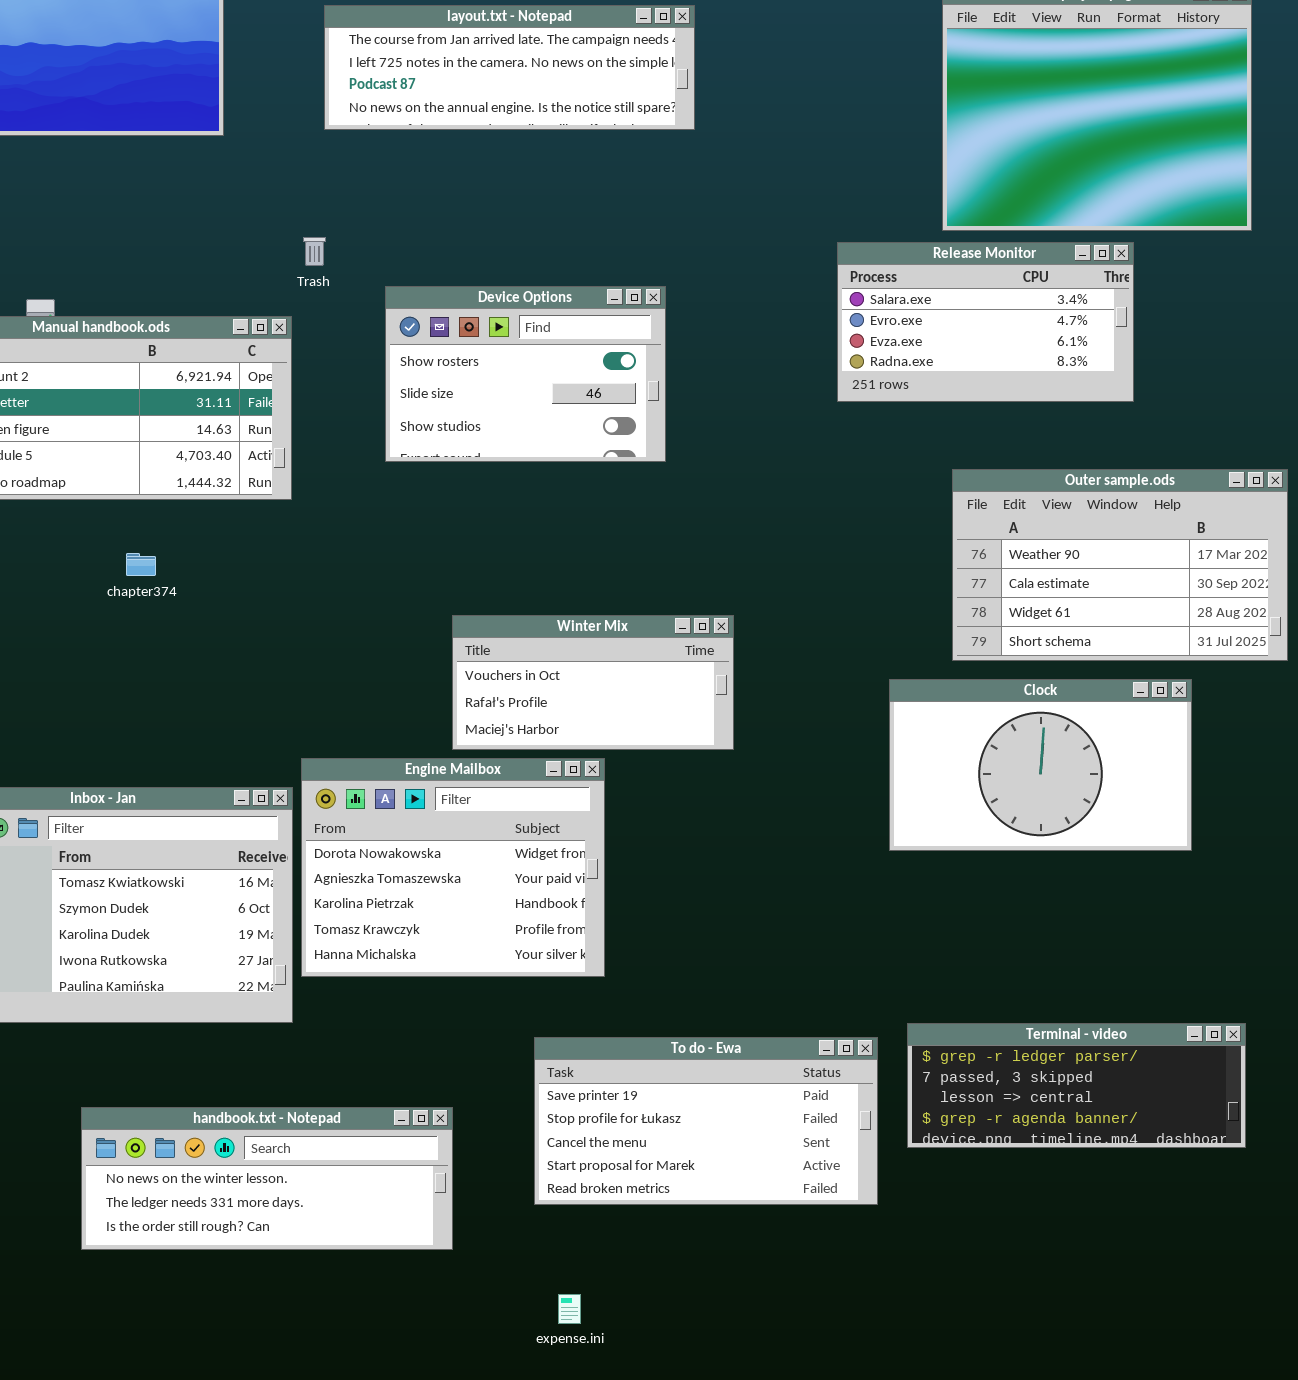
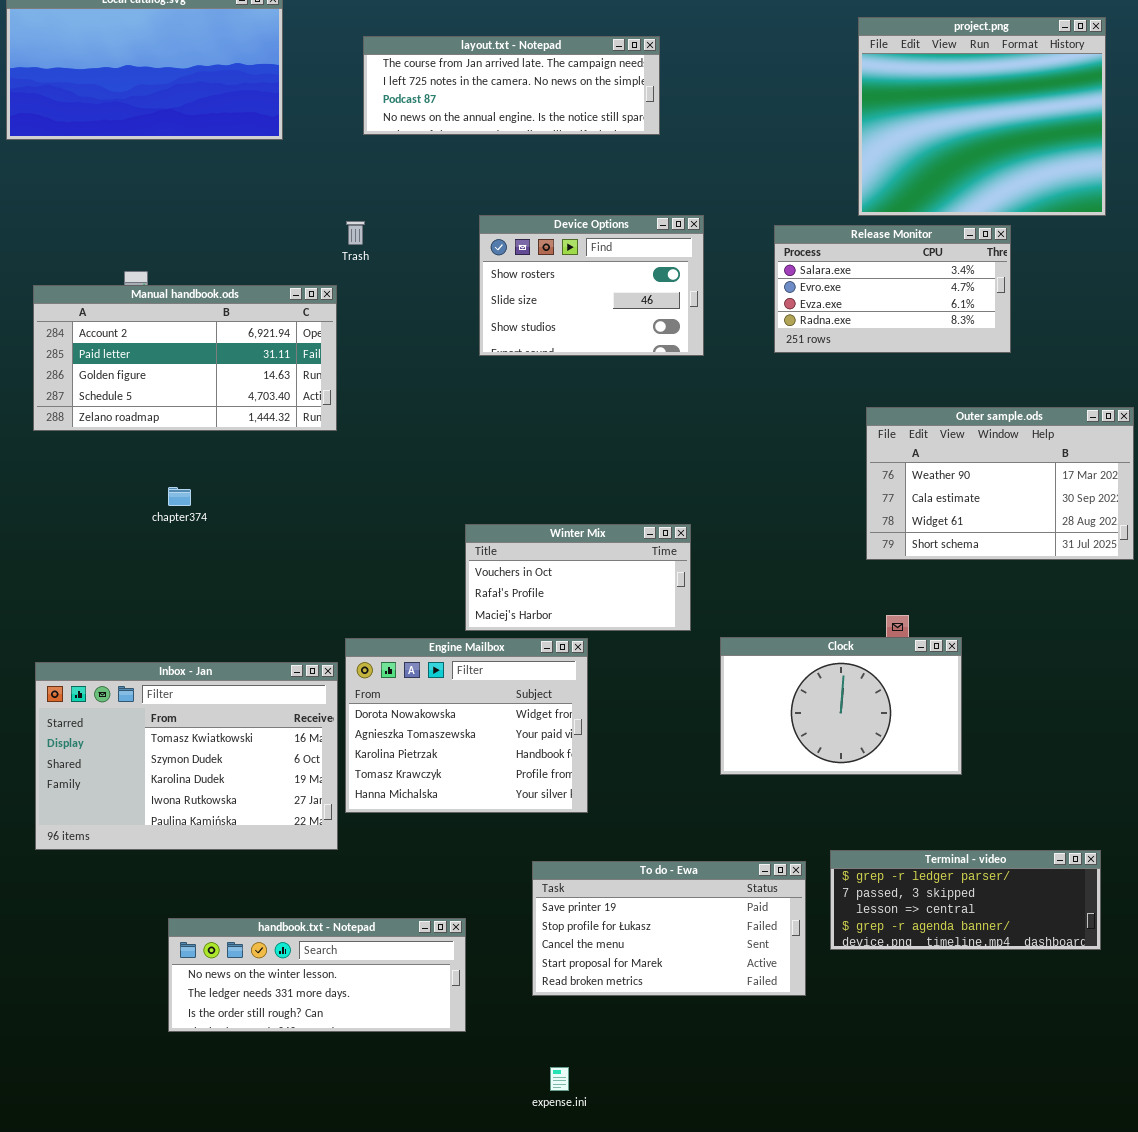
Device Options: [385,286,666,462] -> [479,215,704,356], moved
chapter374: [126,553,156,576] -> [168,487,191,506], moved
Clock: [889,679,1192,851] -> [720,637,962,775], moved

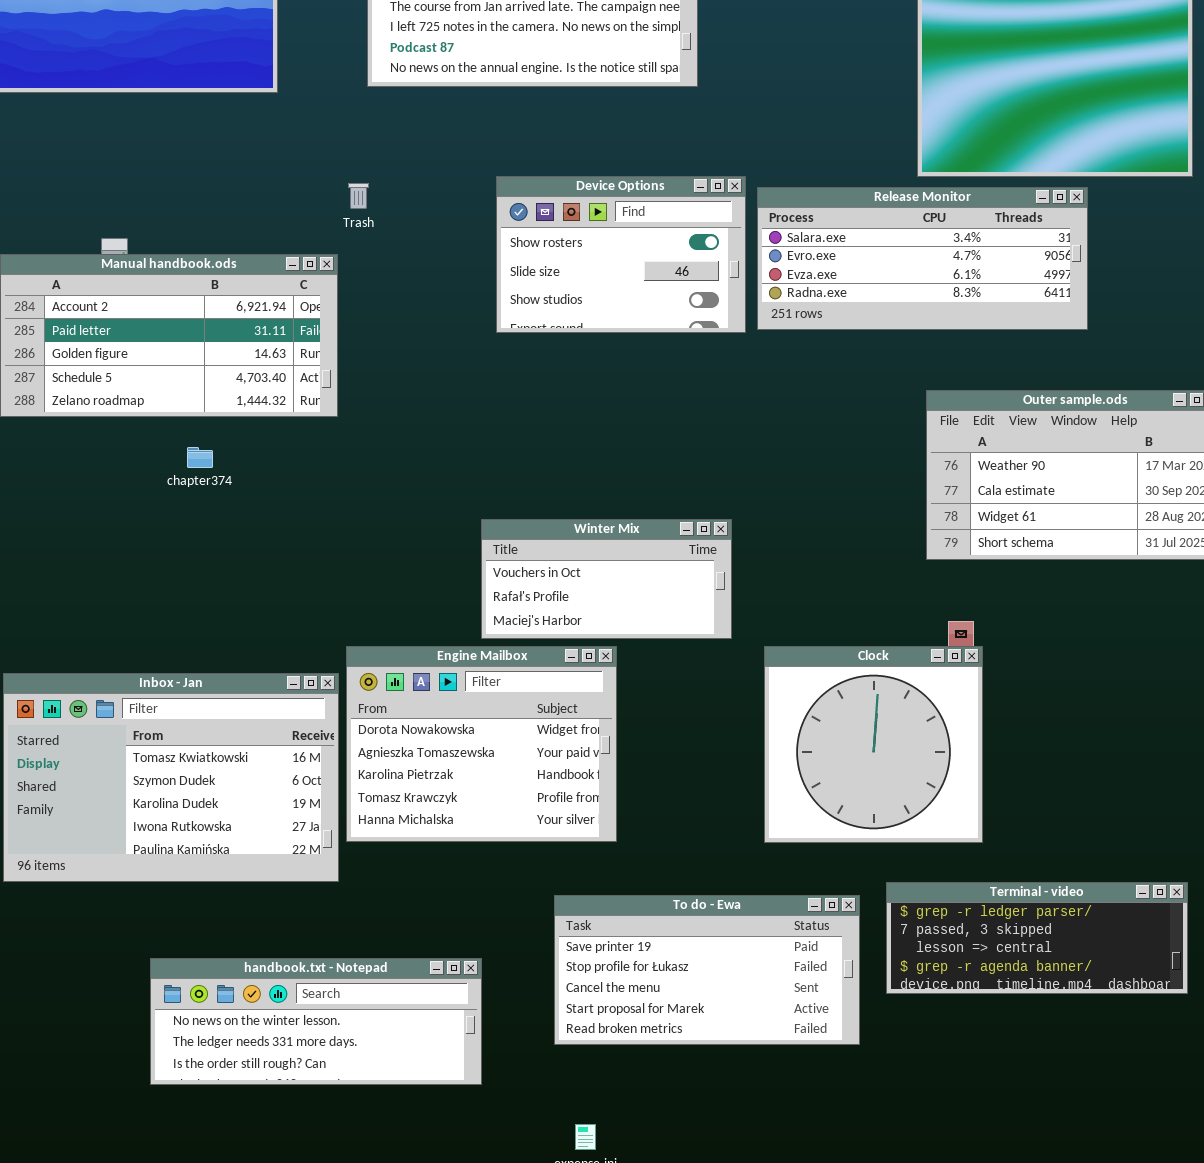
Release Monitor: [774,225,1011,353] -> [757,187,1088,330], resized
chapter374: [168,487,191,506] -> [187,447,213,468], moved
Clock: [720,637,962,775] -> [764,646,983,843], resized

